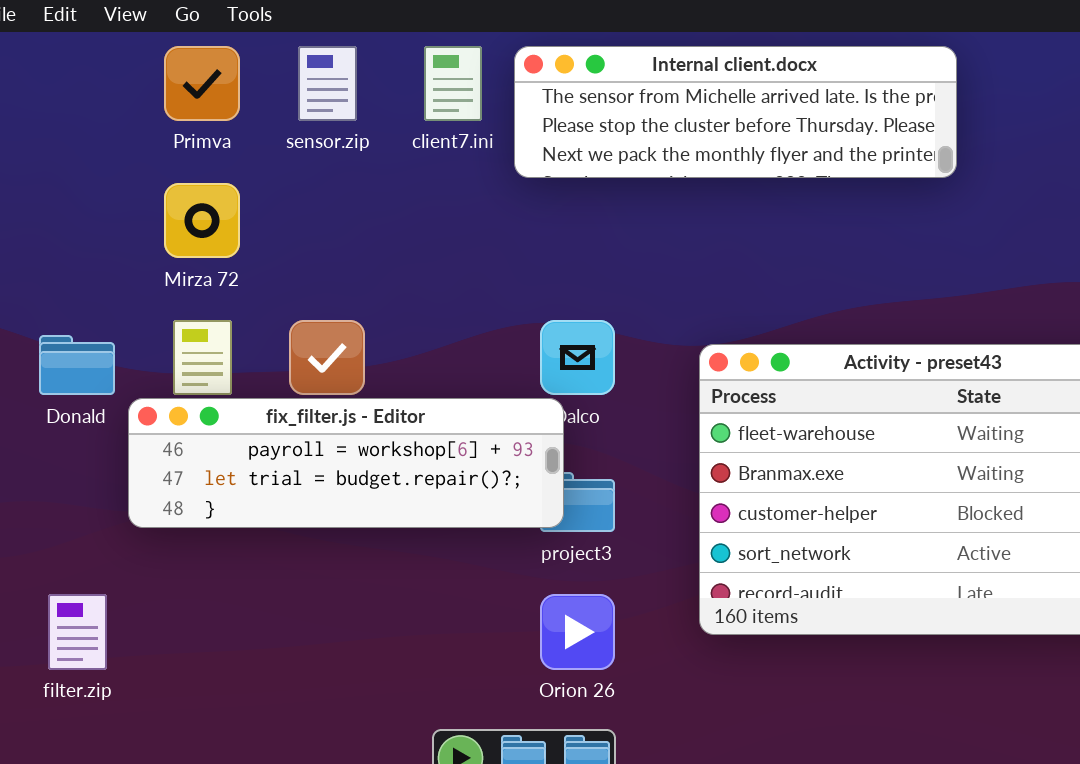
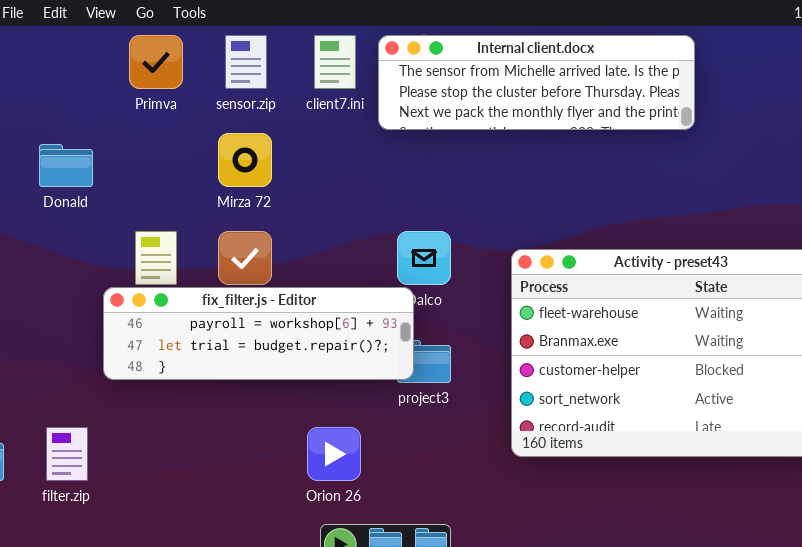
Mirza 72: [164,183,240,258] -> [218,133,272,187], moved
Donald: [39,335,115,395] -> [39,144,93,187], moved
Orion 26: [540,594,615,670] -> [307,427,361,481], moved

